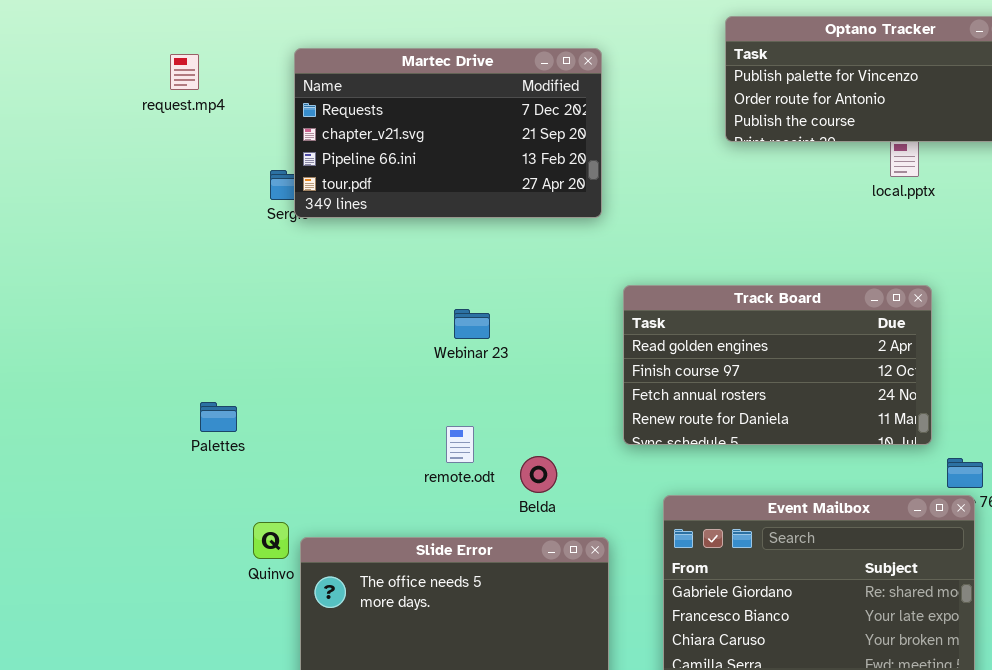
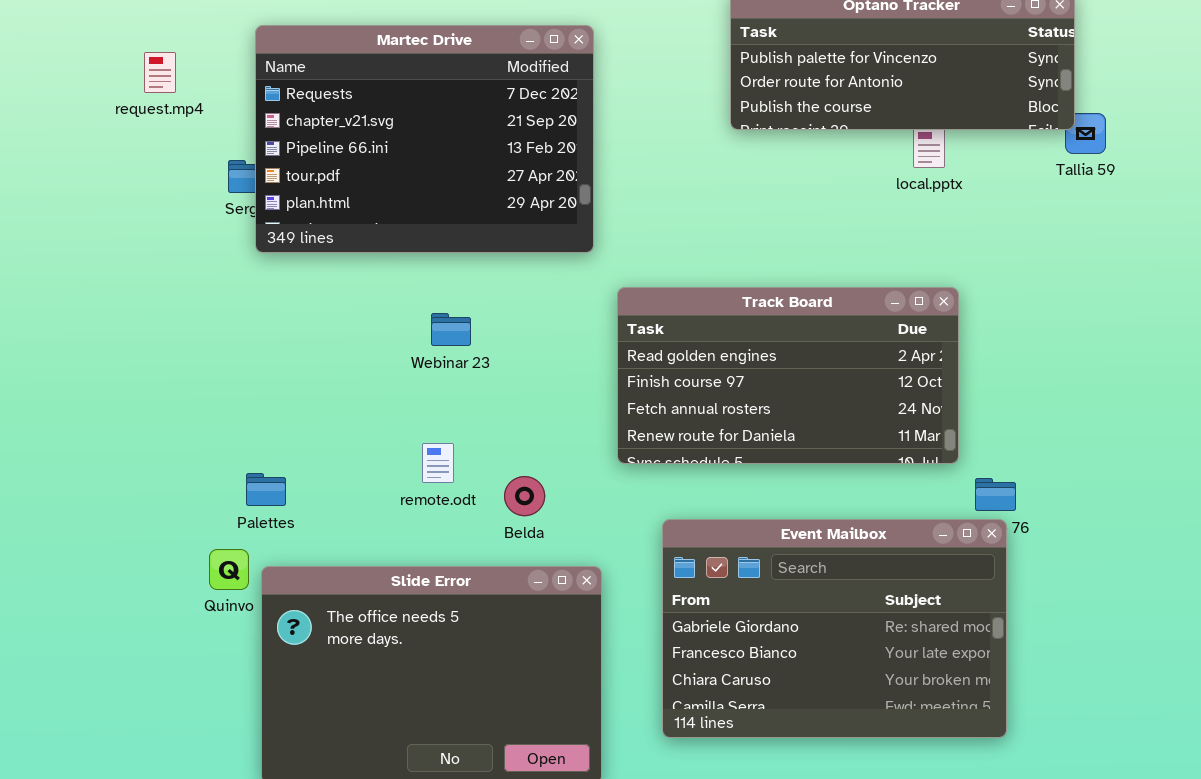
Martec Drive: [294,48,602,218] -> [255,25,594,253], resized
request.mp4: [170,54,199,90] -> [144,52,176,93], moved
Palettes: [200,402,237,432] -> [246,473,286,506], moved

